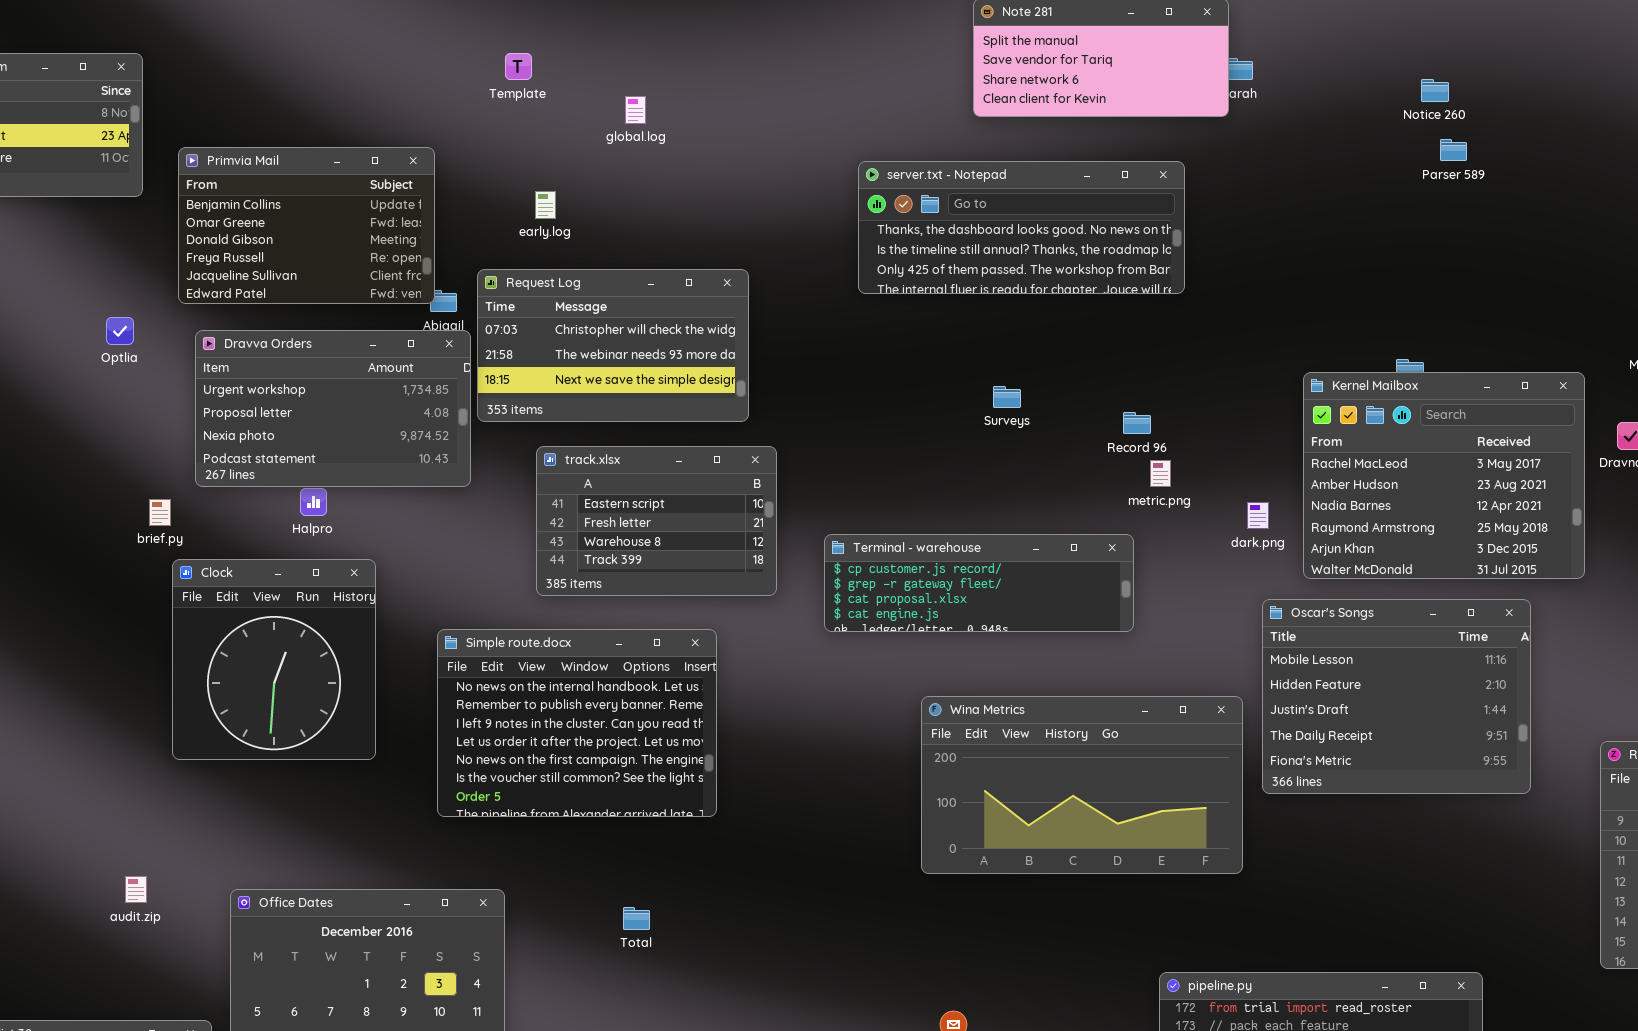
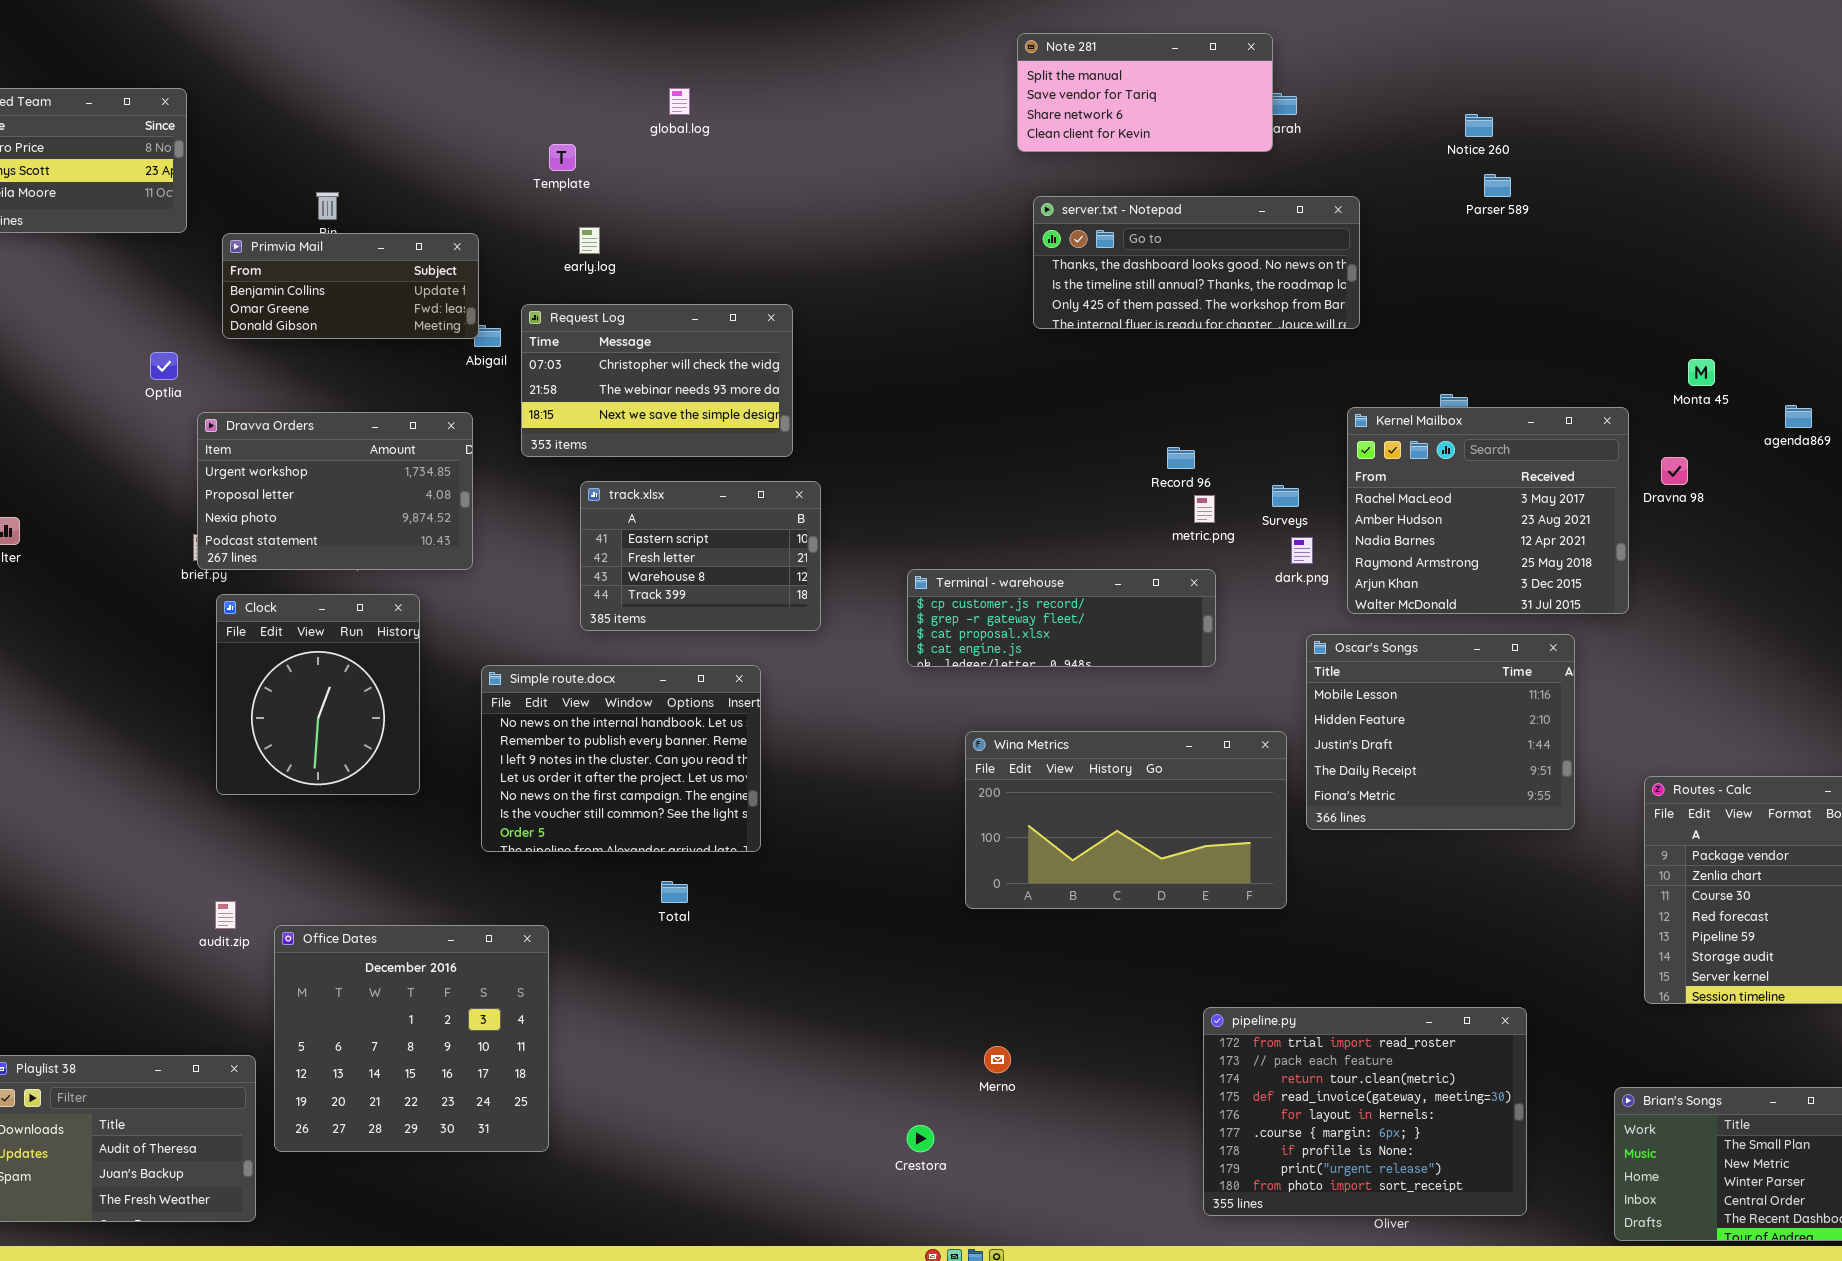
Template: [505,53,532,80] -> [549,144,576,171], moved
global.log: [625,96,646,124] -> [669,88,690,115], moved
Primvia Mail: [178,147,435,304] -> [222,233,479,339], resized
server.txt - Notepad: [858,161,1185,294] -> [1033,196,1360,329], moved
Dravva Orders: [195,330,471,487] -> [197,412,473,570], moved
Surveys: [993,386,1021,408] -> [1272,485,1299,507], moved
Terminal - warehouse: [824,534,1134,632] -> [907,569,1216,667], moved
audit.zip: [125,876,147,903] -> [215,901,236,929], moved
Total: [623,907,650,930] -> [661,881,688,903], moved

